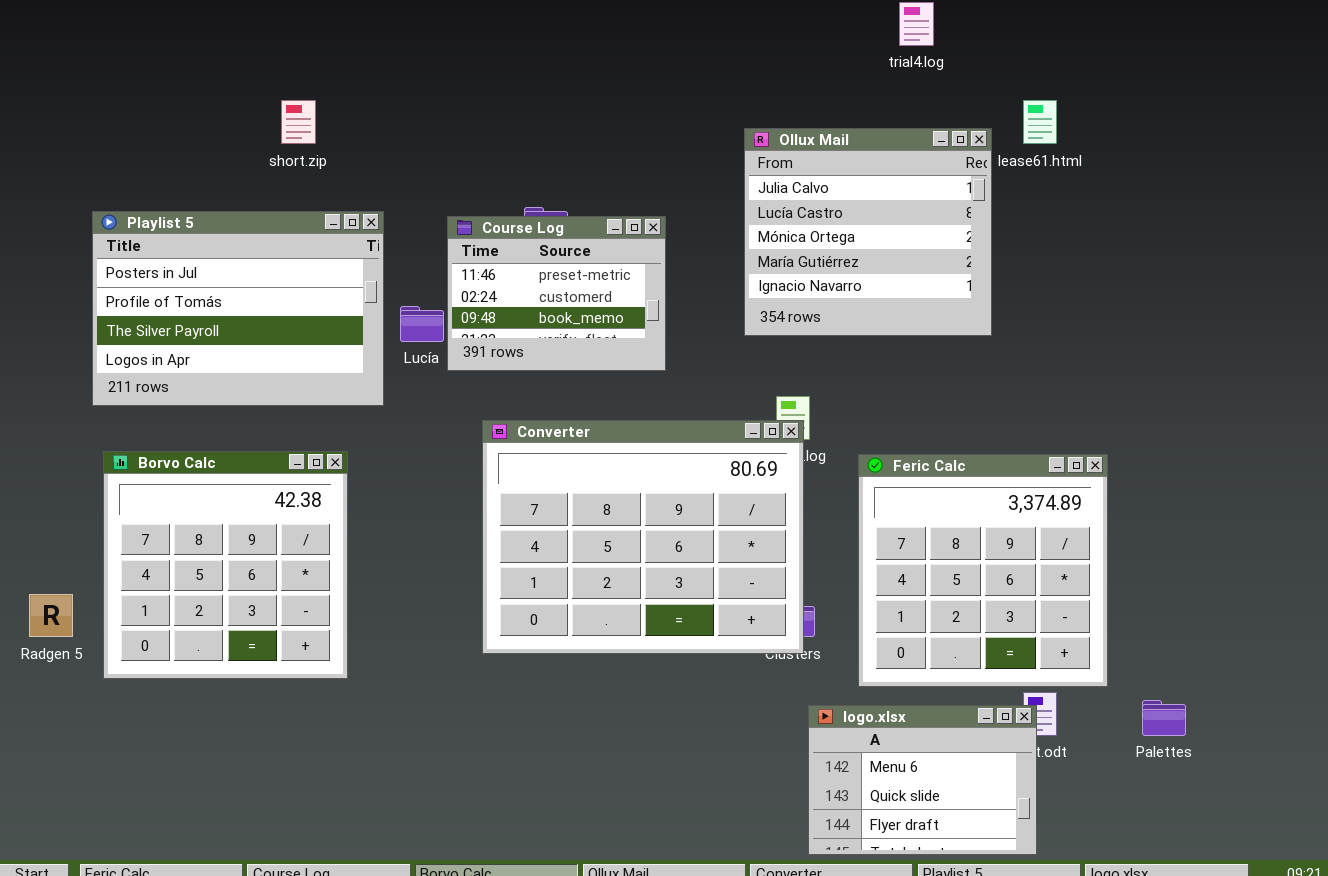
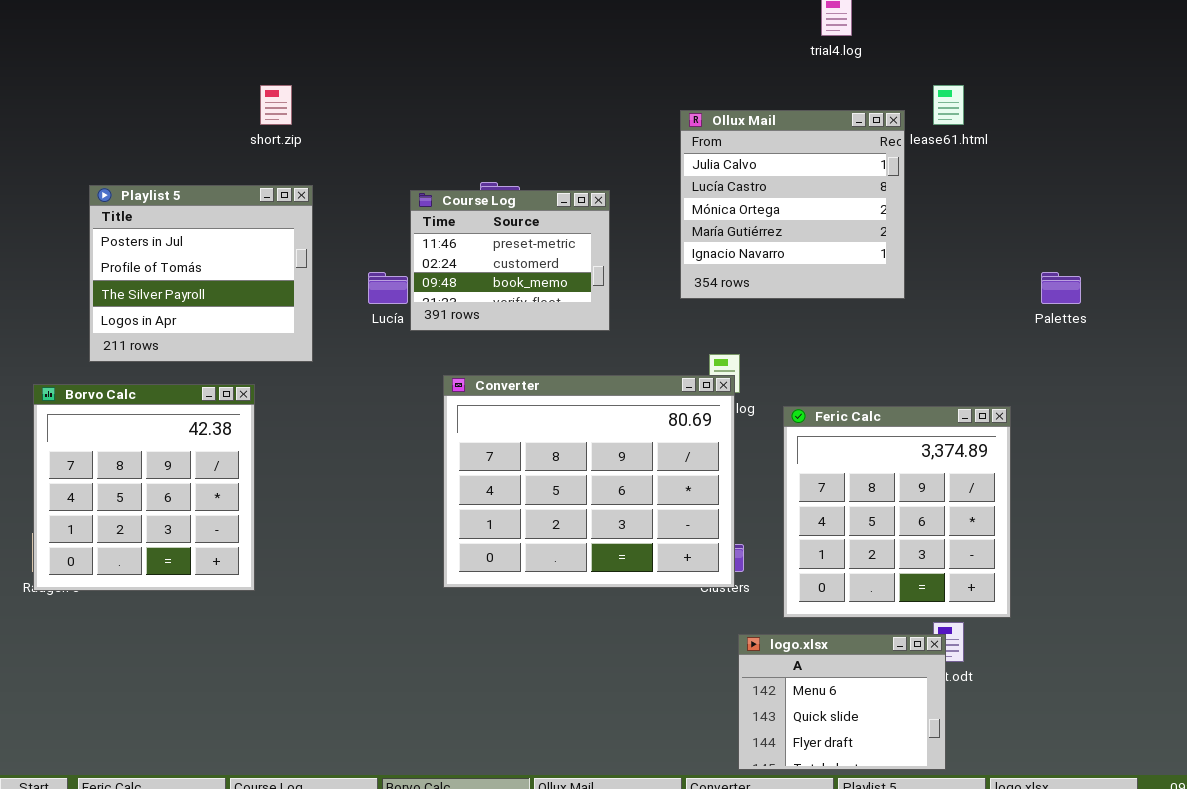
Playlist 5: [92,211,384,406] -> [89,185,313,362], resized
Borvo Calc: [103,451,348,679] -> [33,384,255,591], moved
Palettes: [1142,700,1186,736] -> [1041,272,1081,304], moved

